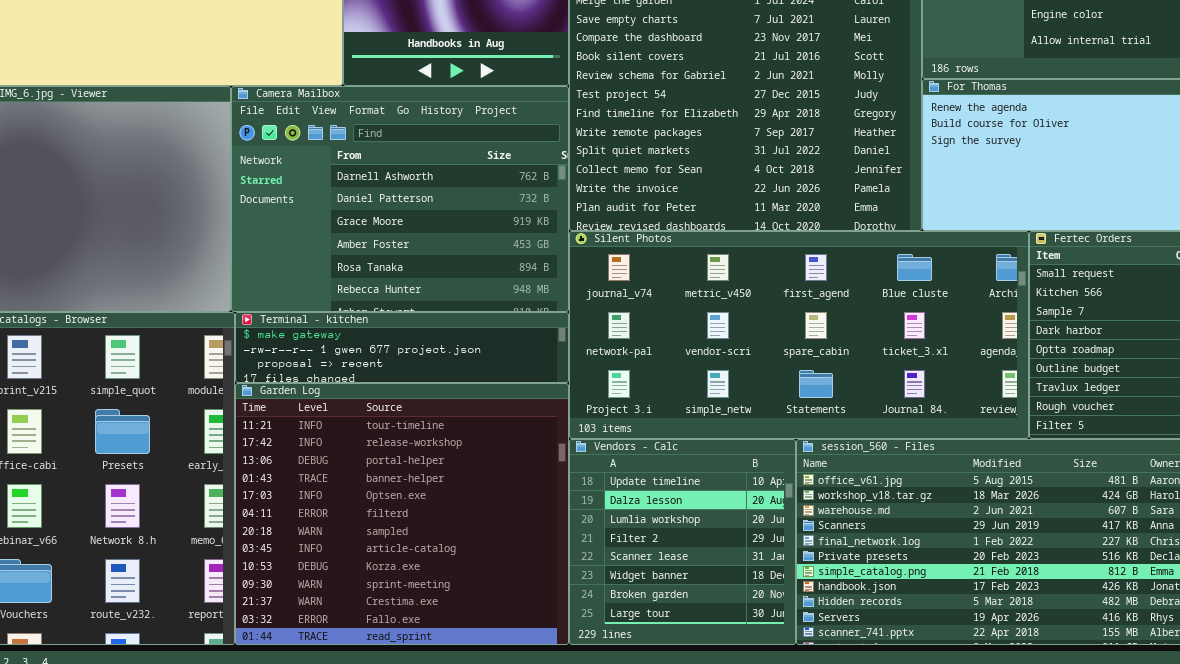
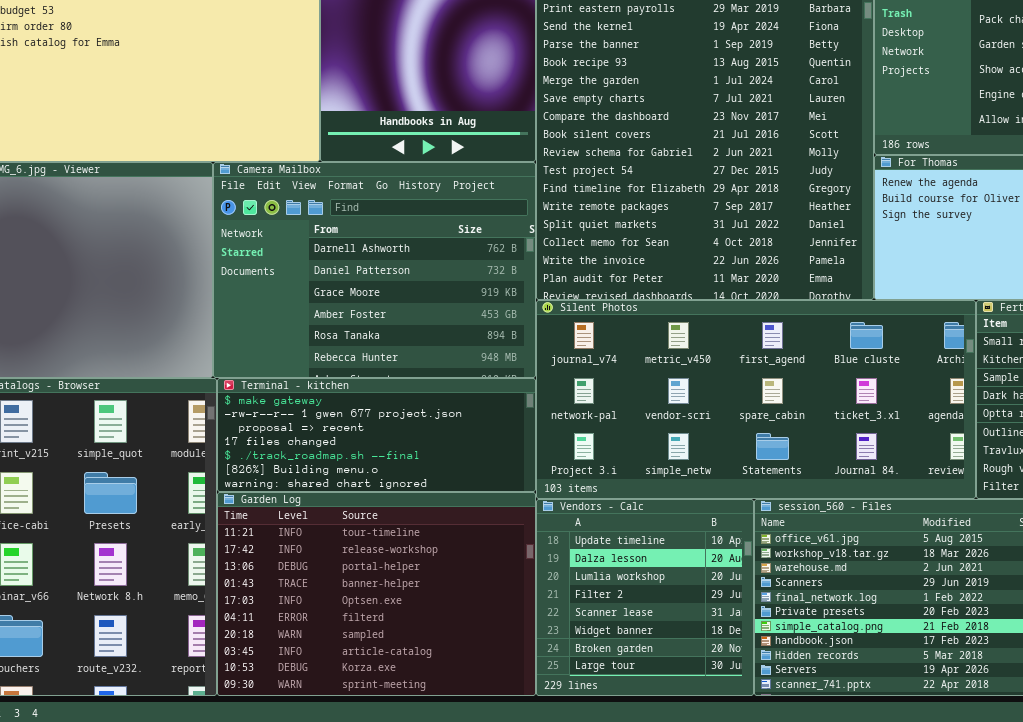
Terminal - kitchen: [235,312,569,383] -> [217,378,536,492], resized
Garden Log: [235,383,569,645] -> [217,492,536,696], resized

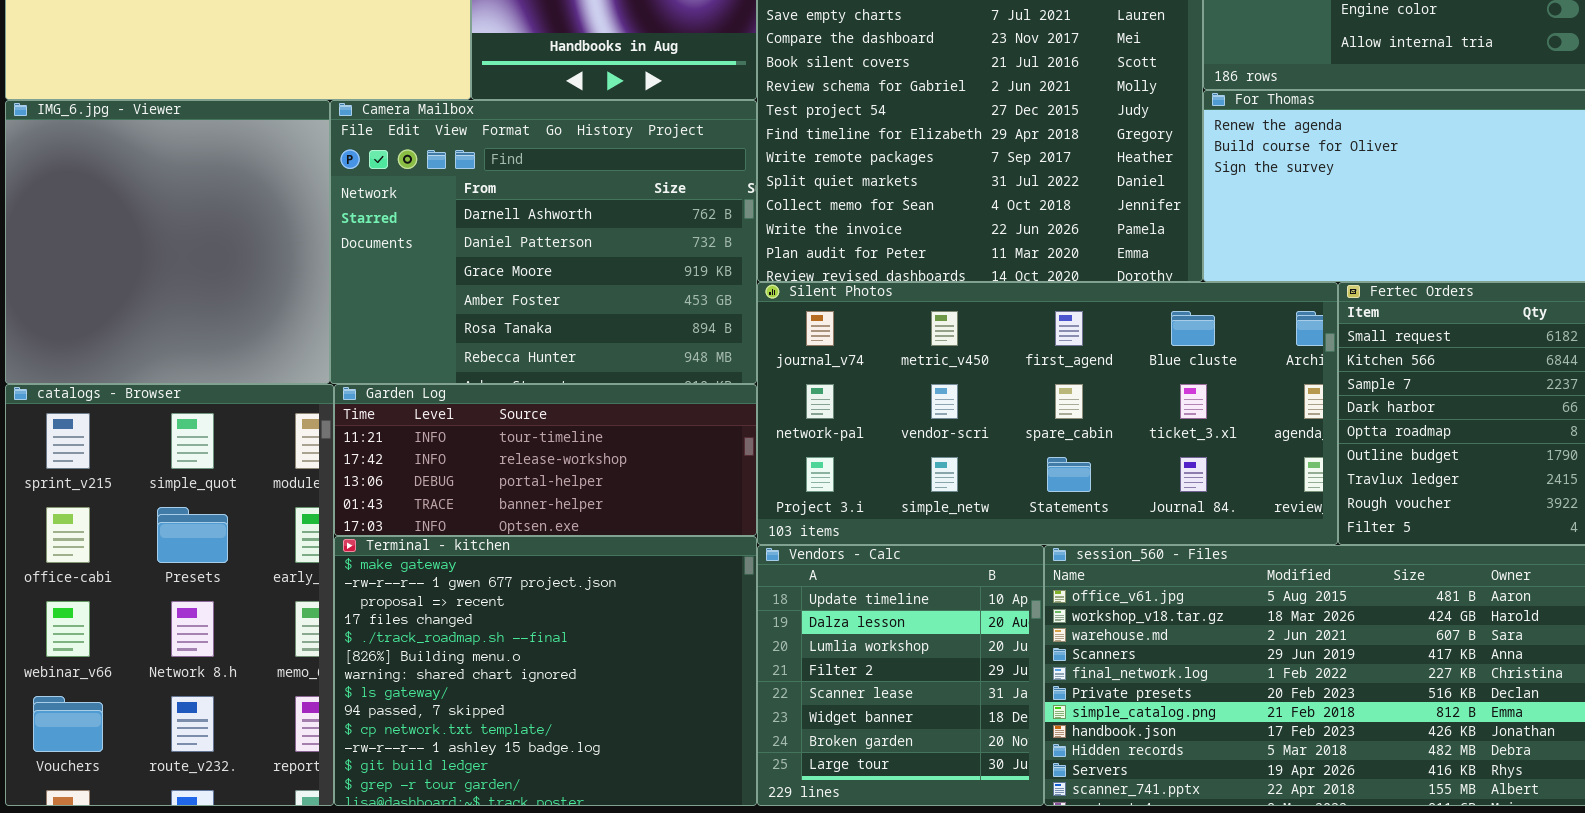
Terminal - kitchen: [217,378,536,492] -> [334,536,757,806], moved, resized
Garden Log: [217,492,536,696] -> [334,384,757,536], moved, resized

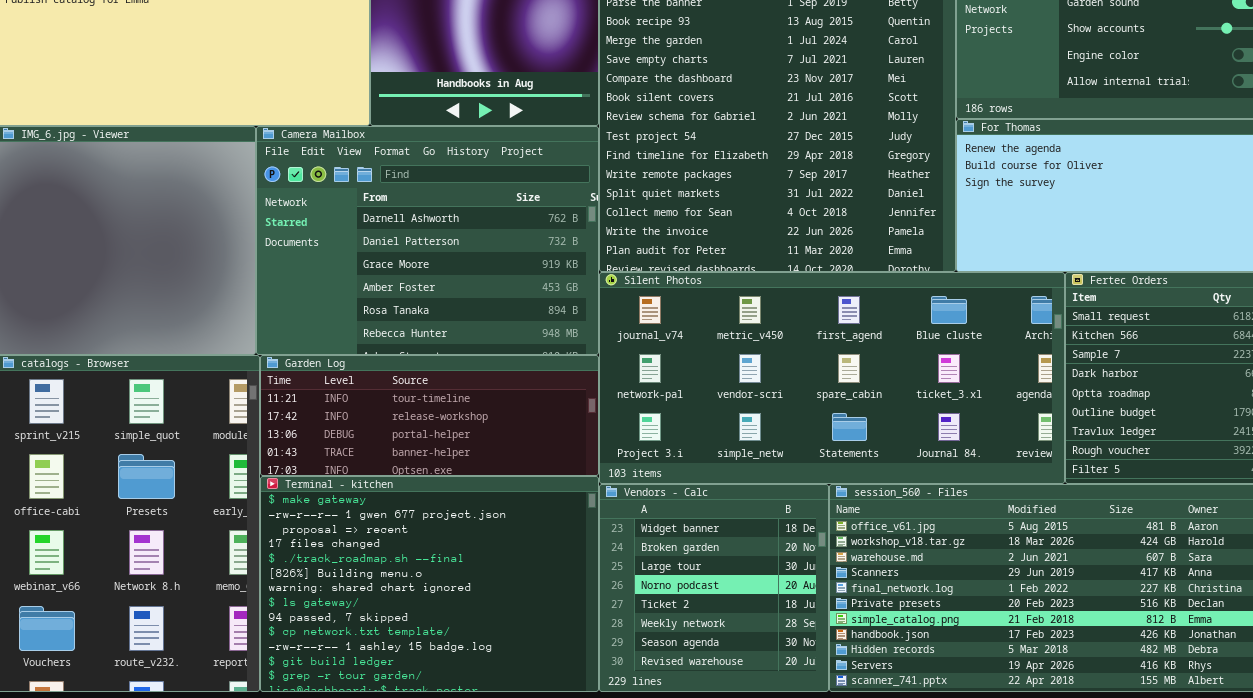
Vendors - Calc: [757,545,1044,806] -> [599,484,829,692], scrolled down 5 rows

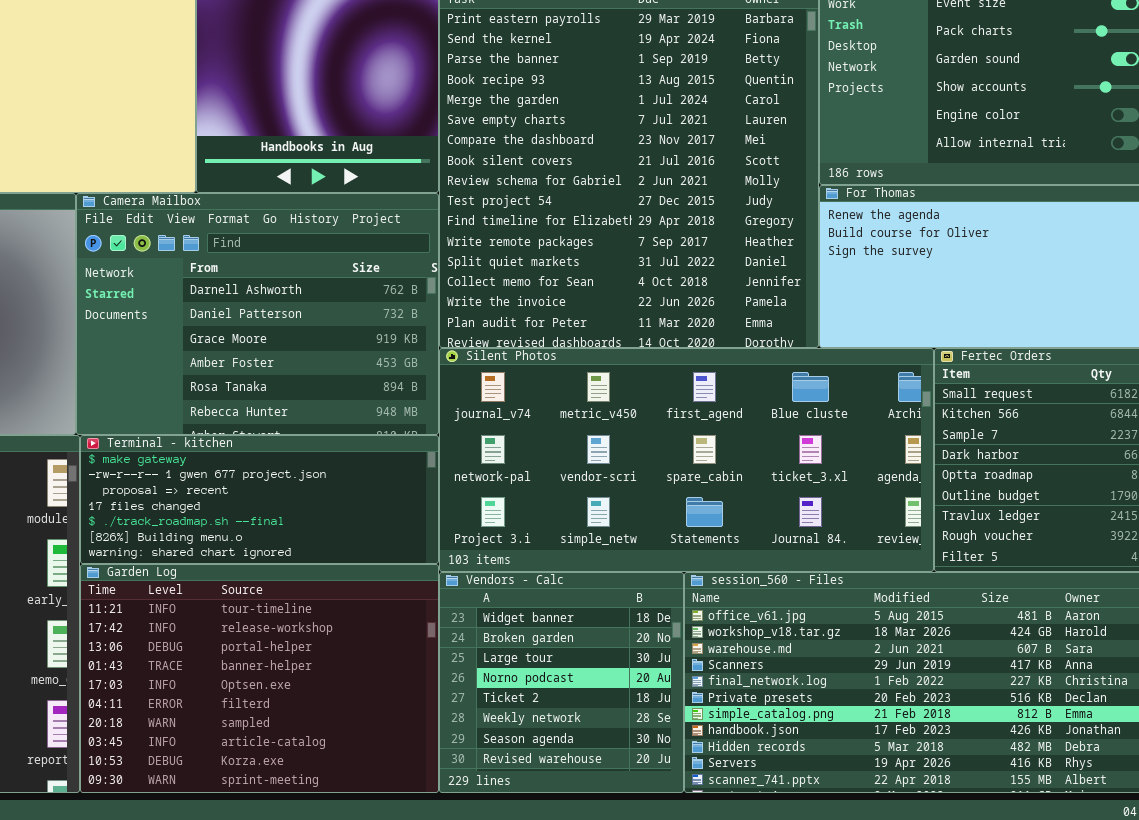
Garden Log: [260,355,599,476] -> [80,564,439,793], moved, resized
Terminal - kitchen: [260,476,599,692] -> [80,435,439,564], moved, resized

